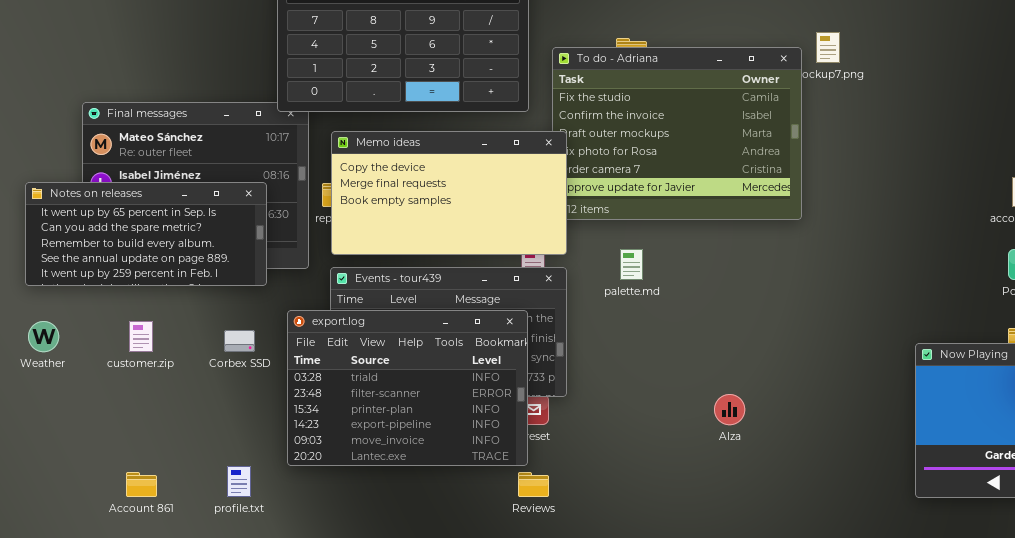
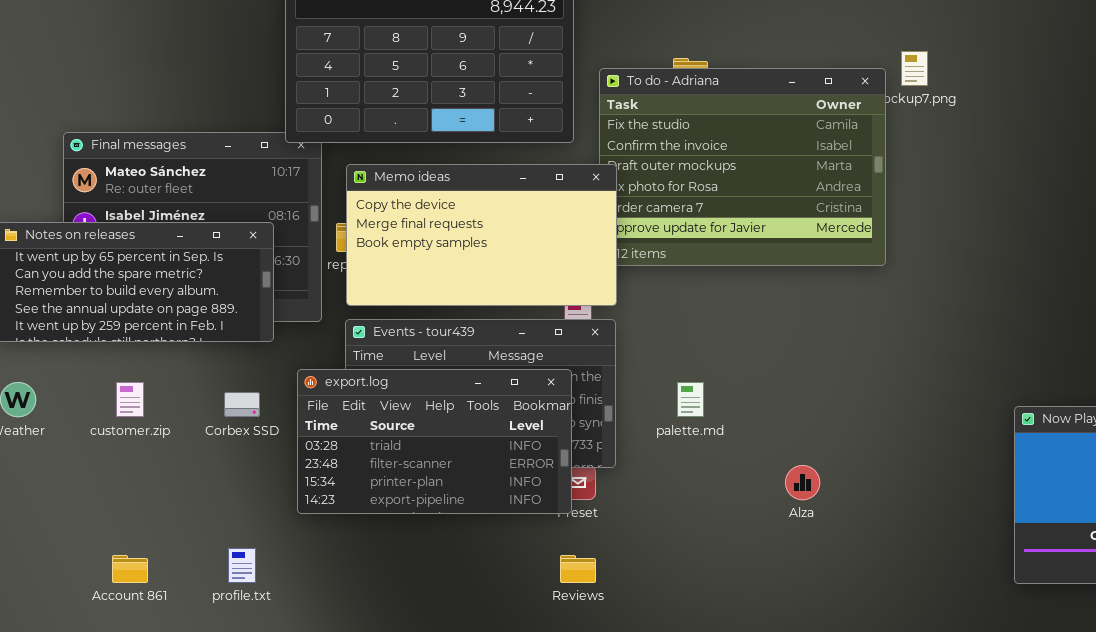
palette.md: [620,249,643,280] -> [677,382,704,417], moved
export.log: [287,310,528,466] -> [297,369,572,514], resized

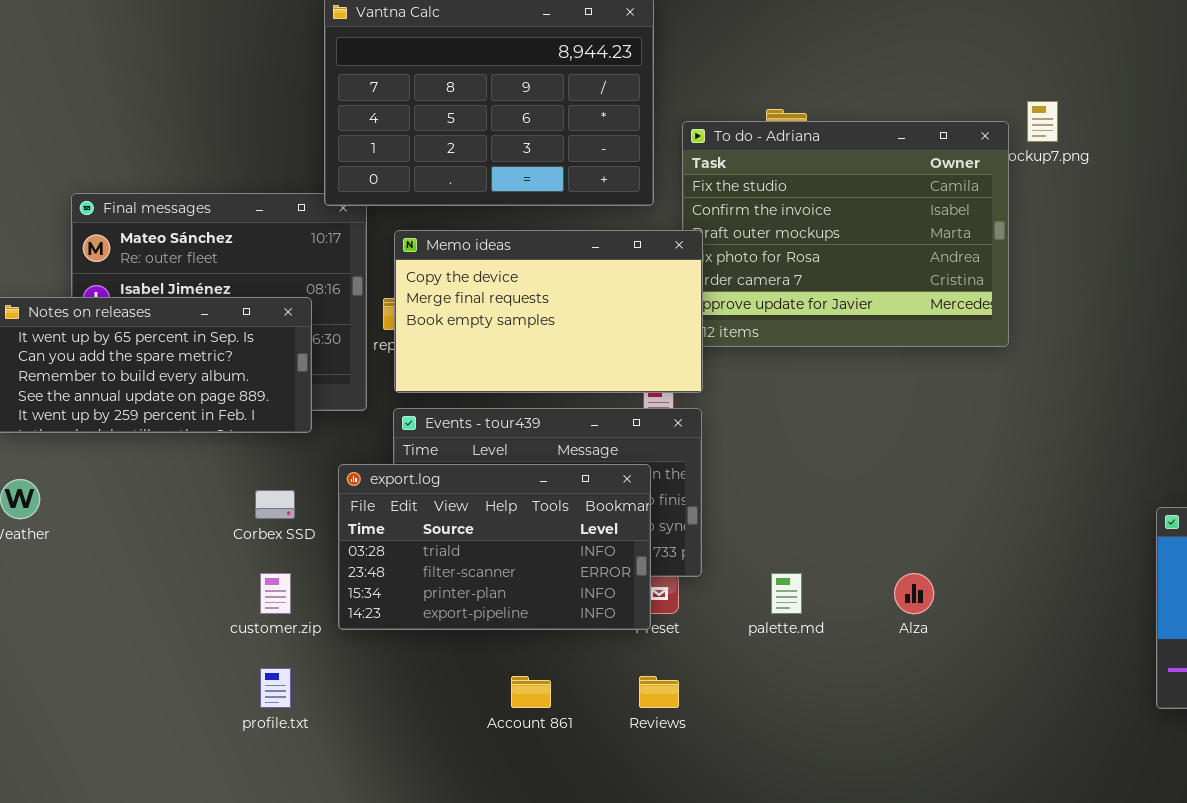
customer.zip: [116,382,144,417] -> [260,573,291,614], moved
palette.md: [677,382,704,417] -> [771,573,802,614], moved
Account 861: [112,555,148,583] -> [511,676,551,708], moved

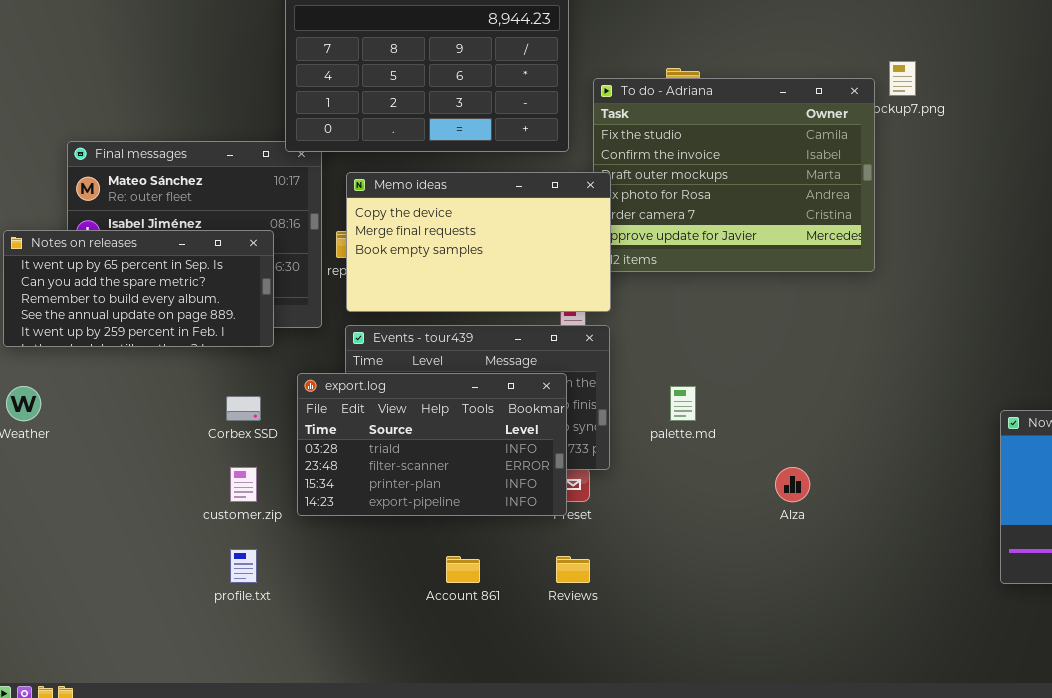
palette.md: [771,573,802,614] -> [670,386,696,421], moved

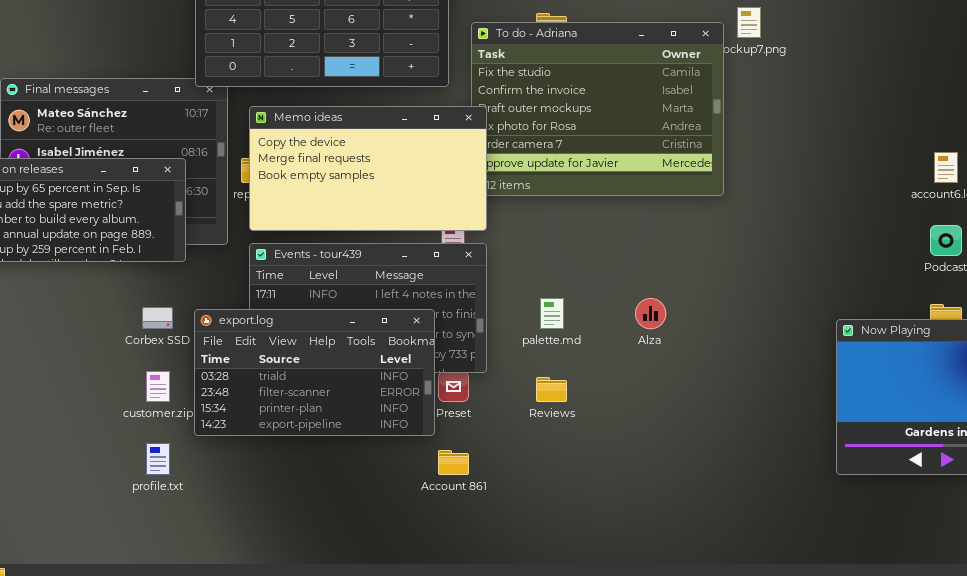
export.log: [297,373,567,516] -> [194,309,435,436], moved
Alza: [775,467,810,502] -> [635,298,666,329], moved
Account 861: [446,556,480,583] -> [438,450,469,475], moved
Reviews: [556,556,590,583] -> [536,377,567,402], moved

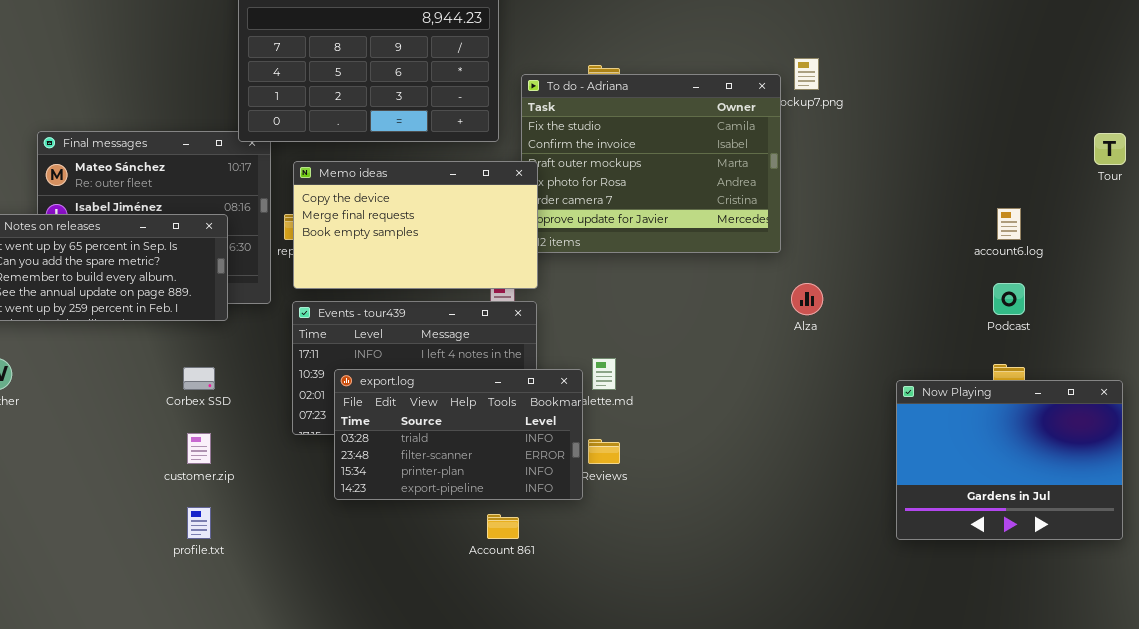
Alza: [635,298,666,329] -> [791,283,823,315], moved
export.log: [194,309,435,436] -> [334,369,583,500], moved

